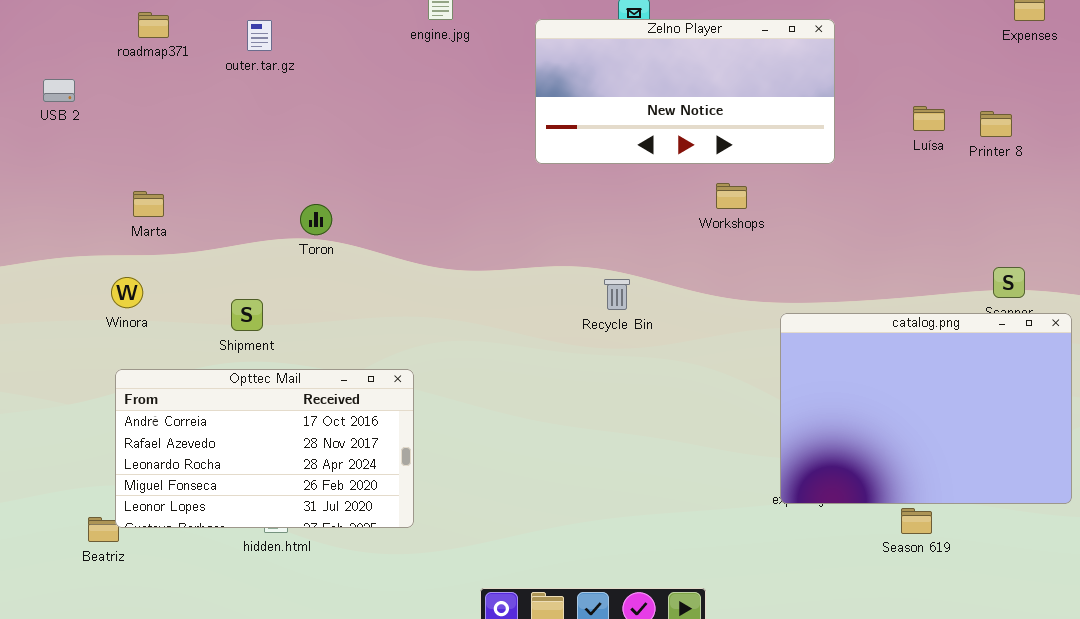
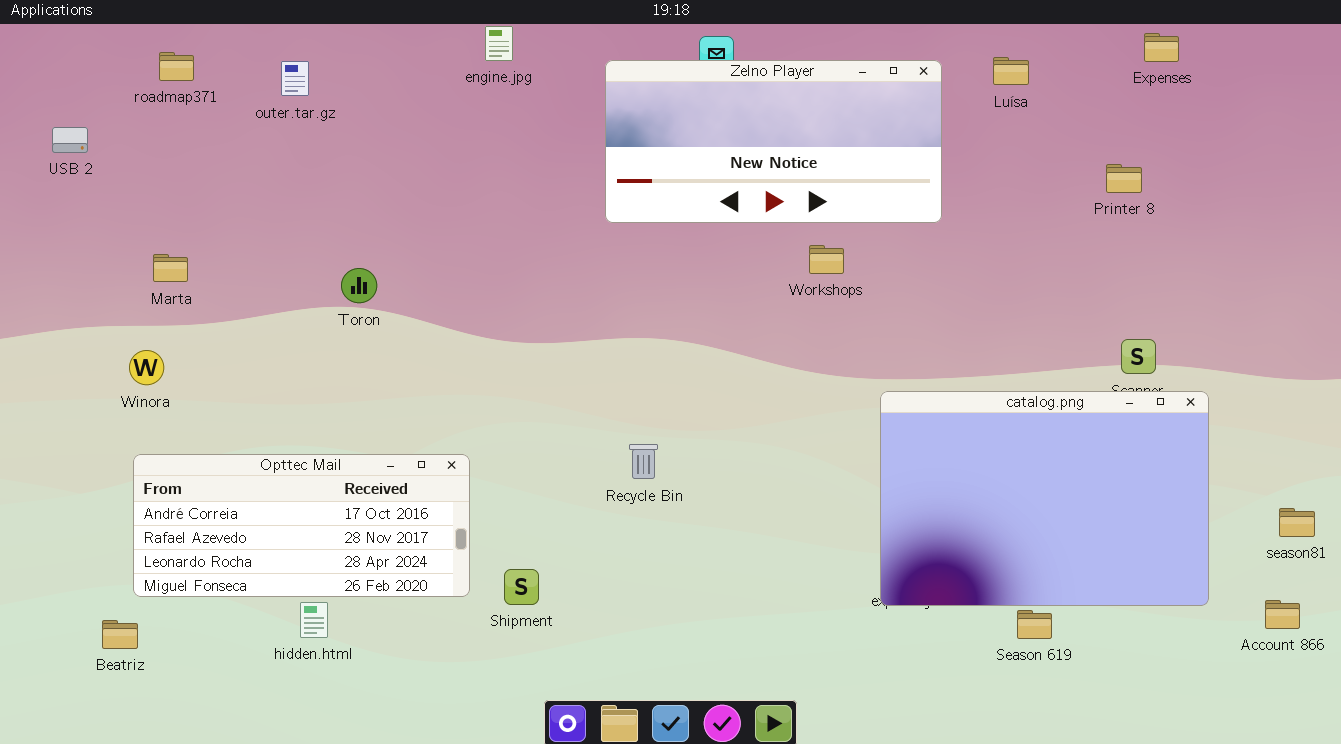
Luísa: [913,106,945,131] -> [993,57,1029,85], moved
Recycle Bin: [604,279,630,310] -> [629,444,658,479], moved
Shipment: [231,299,263,331] -> [504,569,539,605], moved
Opttec Mail: [115,369,414,528] -> [133,454,470,597], resized

